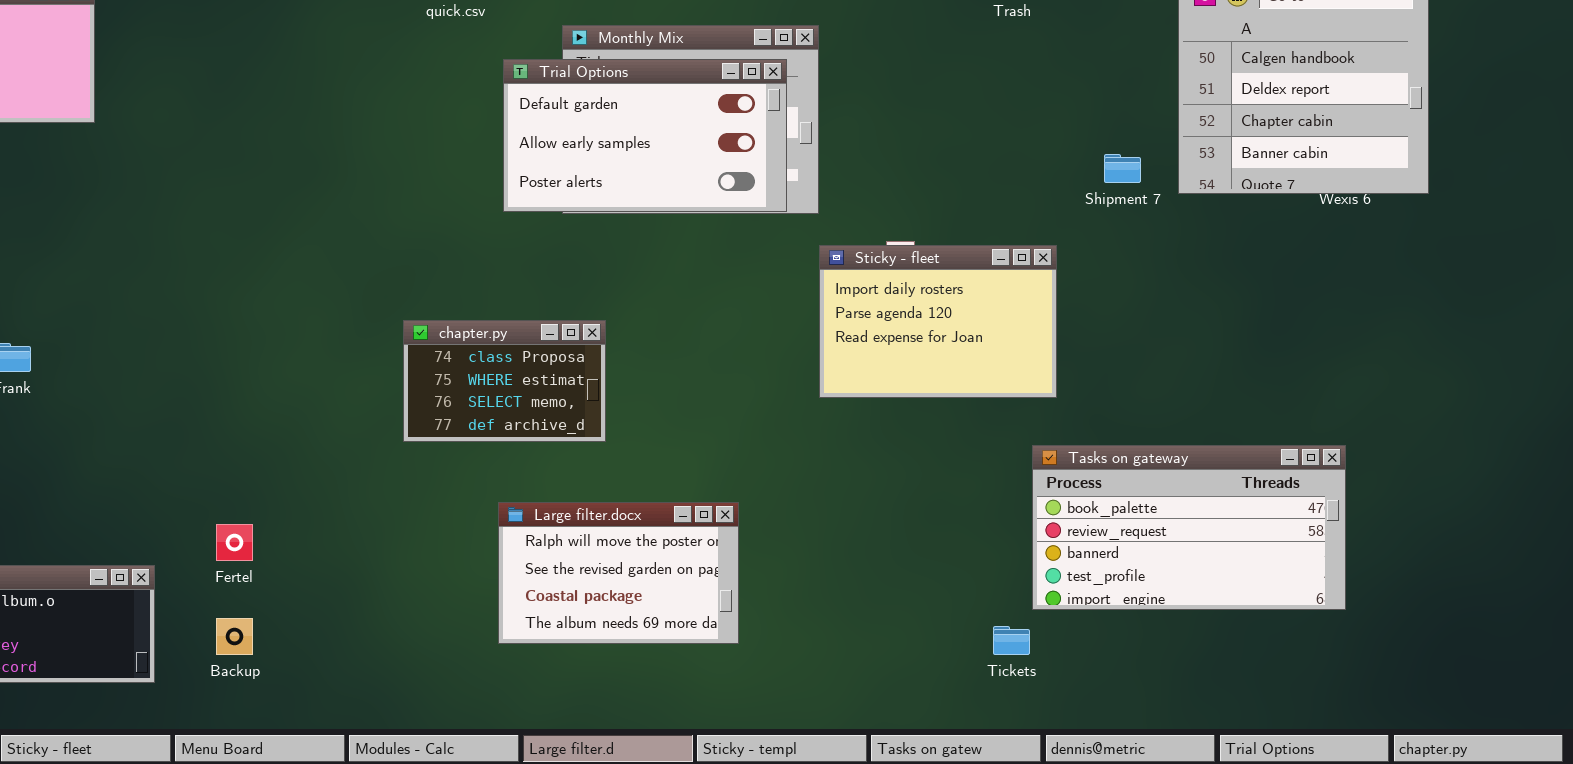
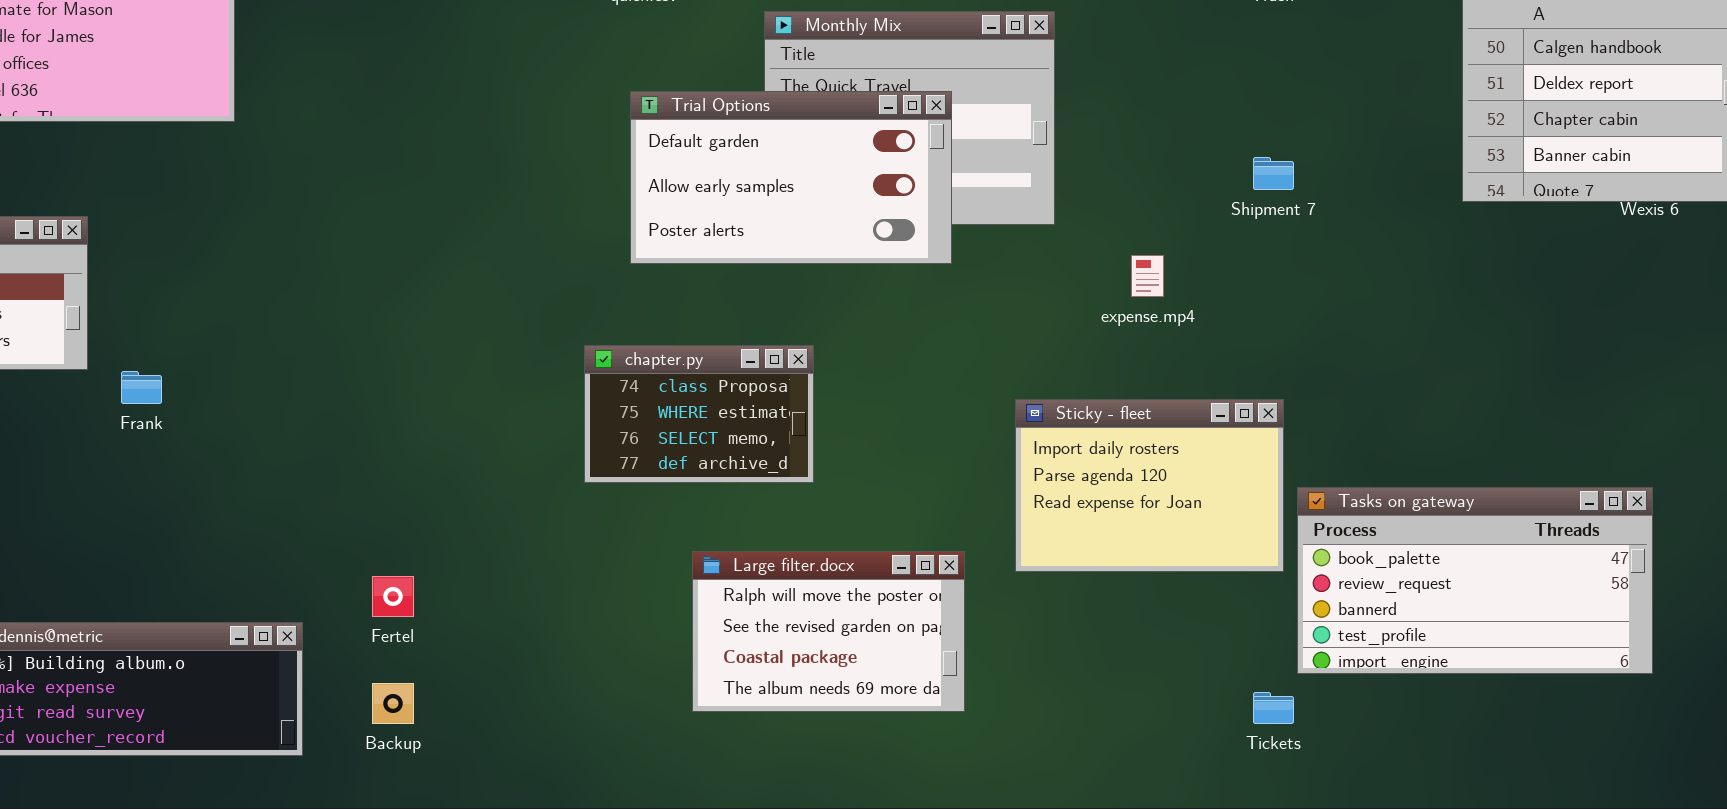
Trial Options: [503,59,787,212] -> [630,91,952,264], moved
Shipment 7: [1104,154,1141,183] -> [1253,157,1294,190], moved
Sticky - fleet: [819,245,1057,398] -> [1015,399,1284,572], moved

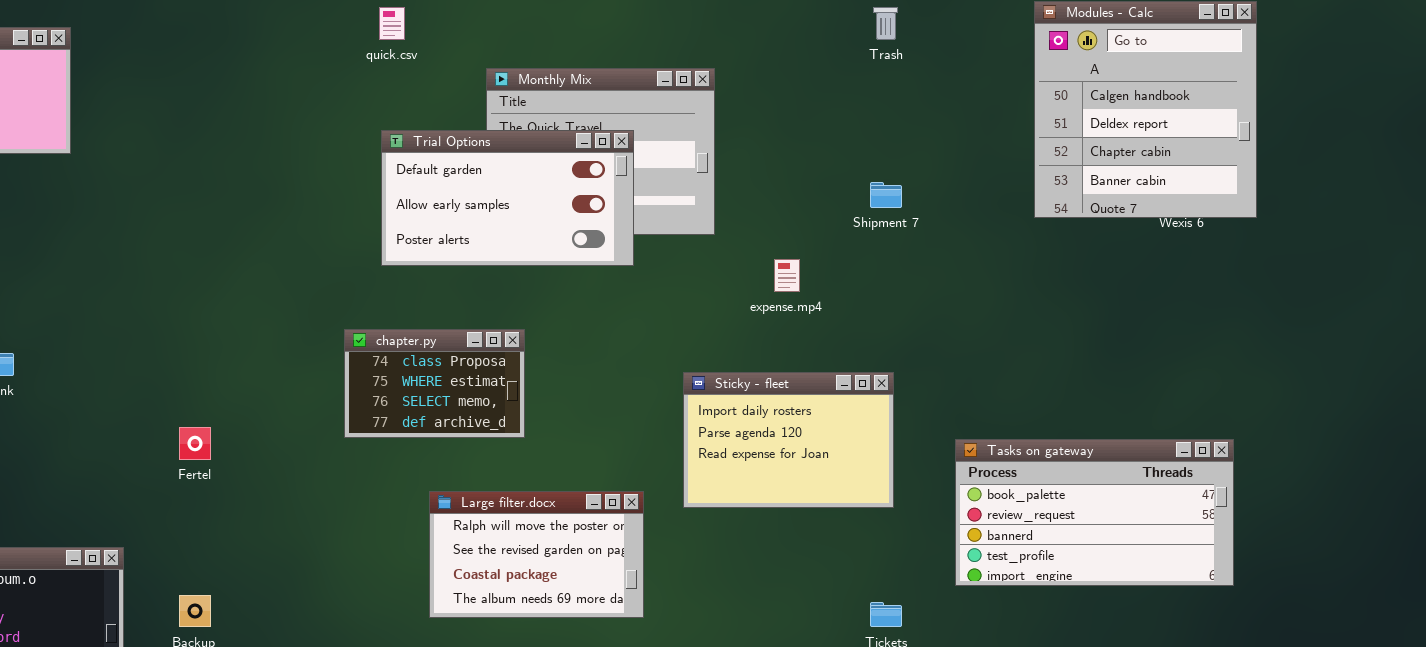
Tasks on gateway: [1297,487,1653,674] -> [955,439,1234,586], moved
Fertel: [372,576,414,617] -> [179,427,211,460], moved

